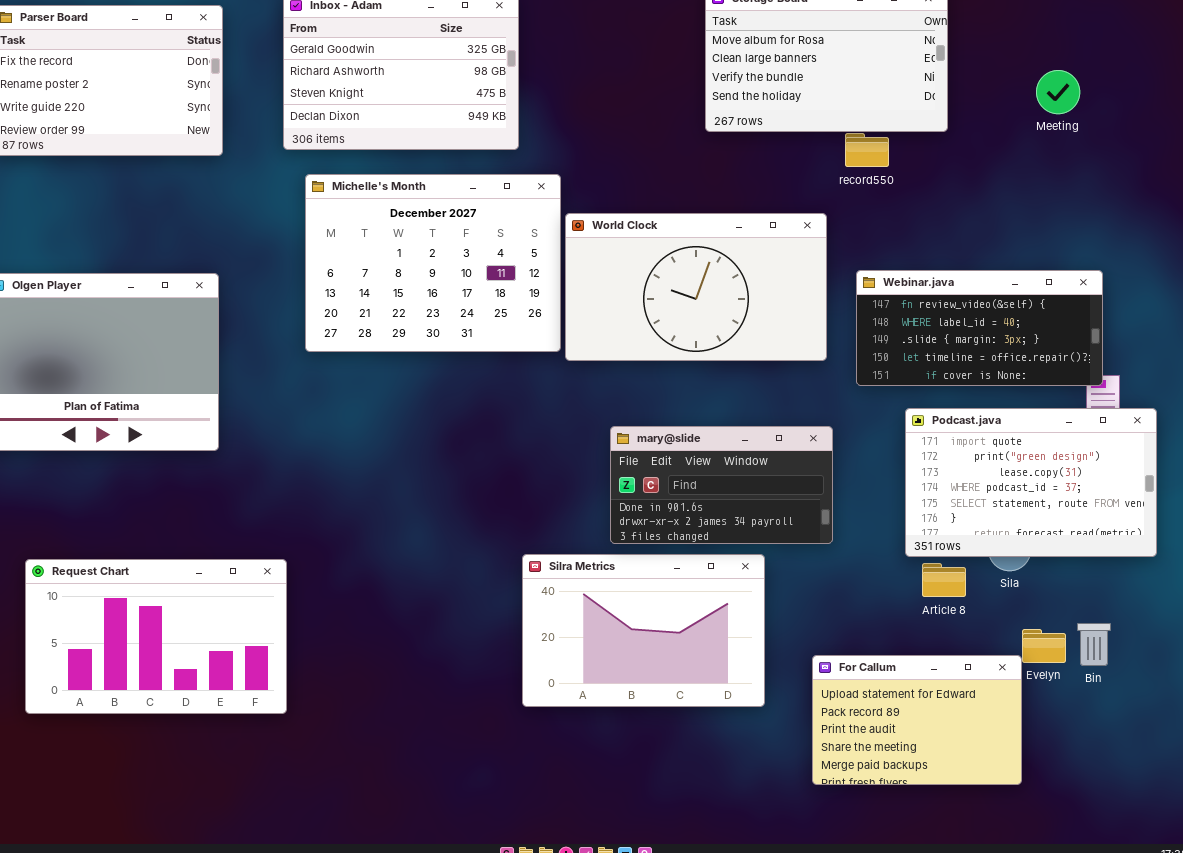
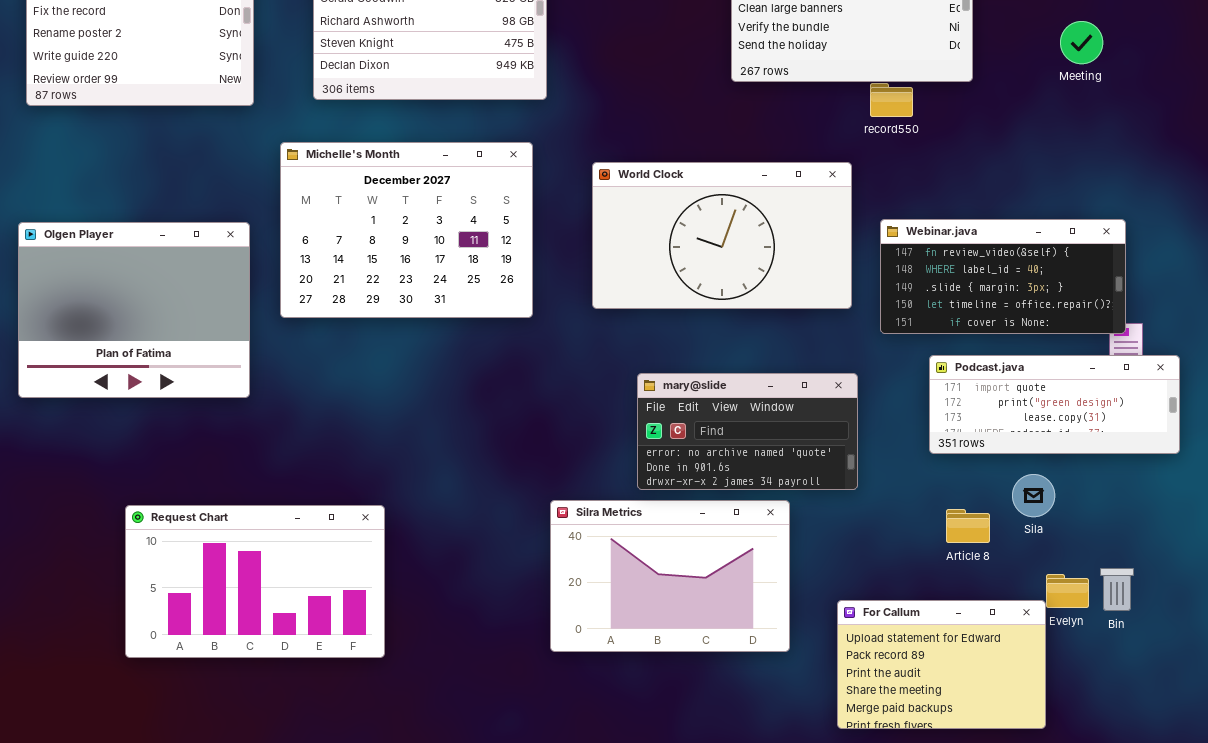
Michelle's Month: [305,174,561,352] -> [280,142,533,318], moved
Podcast.java: [905,408,1157,557] -> [929,355,1180,454], resized
mary@slide: [610,426,833,544] -> [637,373,858,490], scrolled up 1 row
Request Chart: [25,559,287,714] -> [125,505,385,658], moved

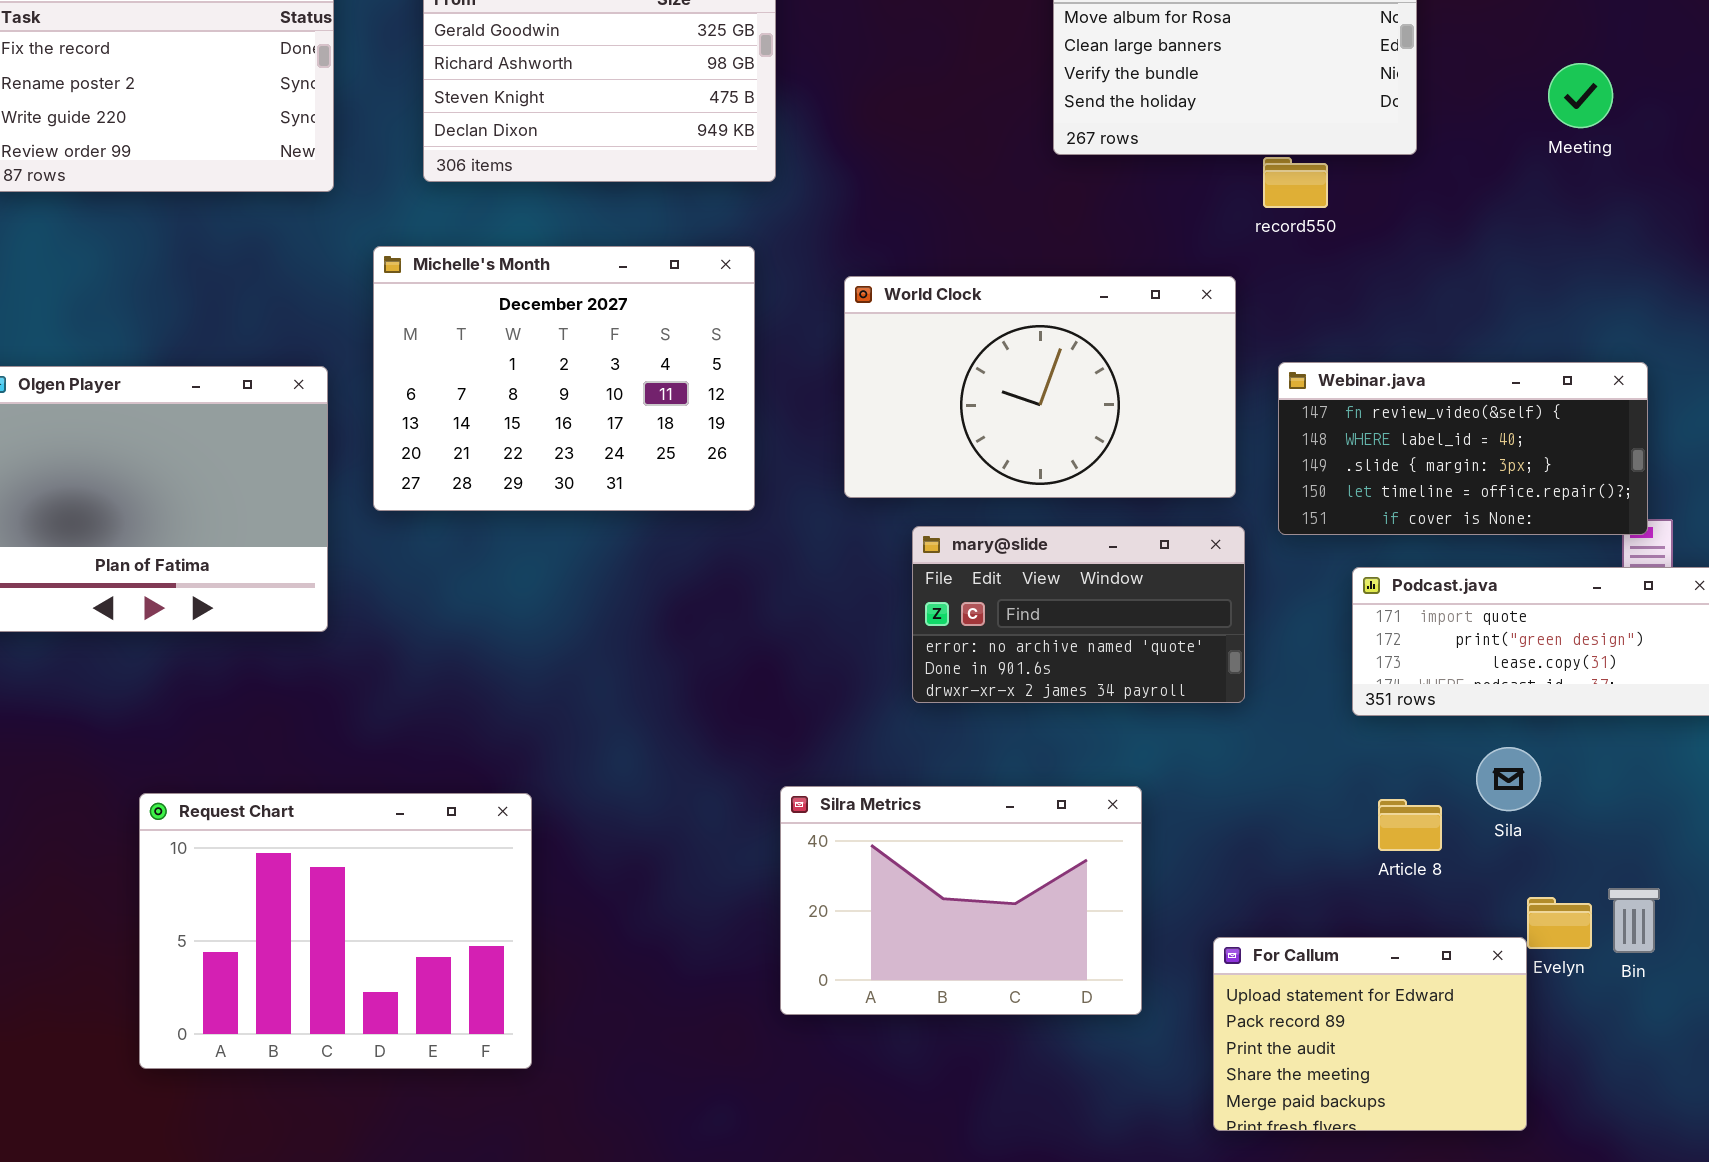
mary@slide: [637,373,858,490] -> [912,526,1245,703], moved
Request Chart: [125,505,385,658] -> [139,793,532,1069], resized

